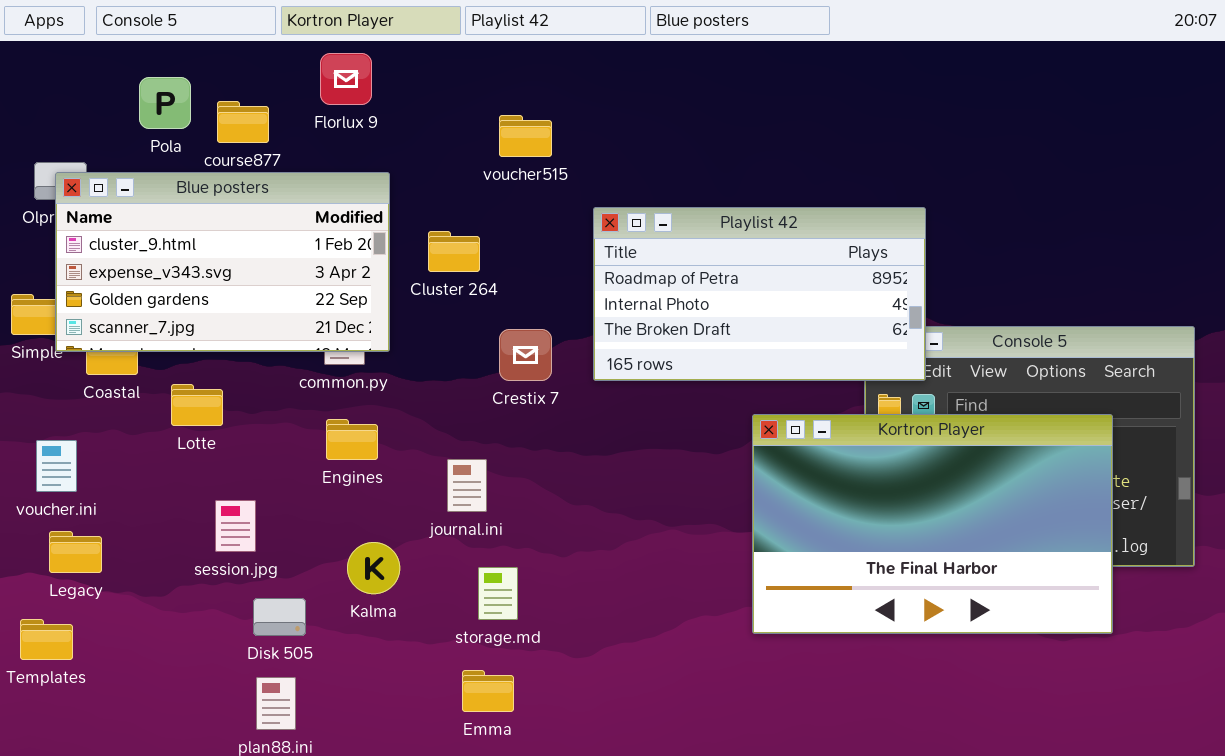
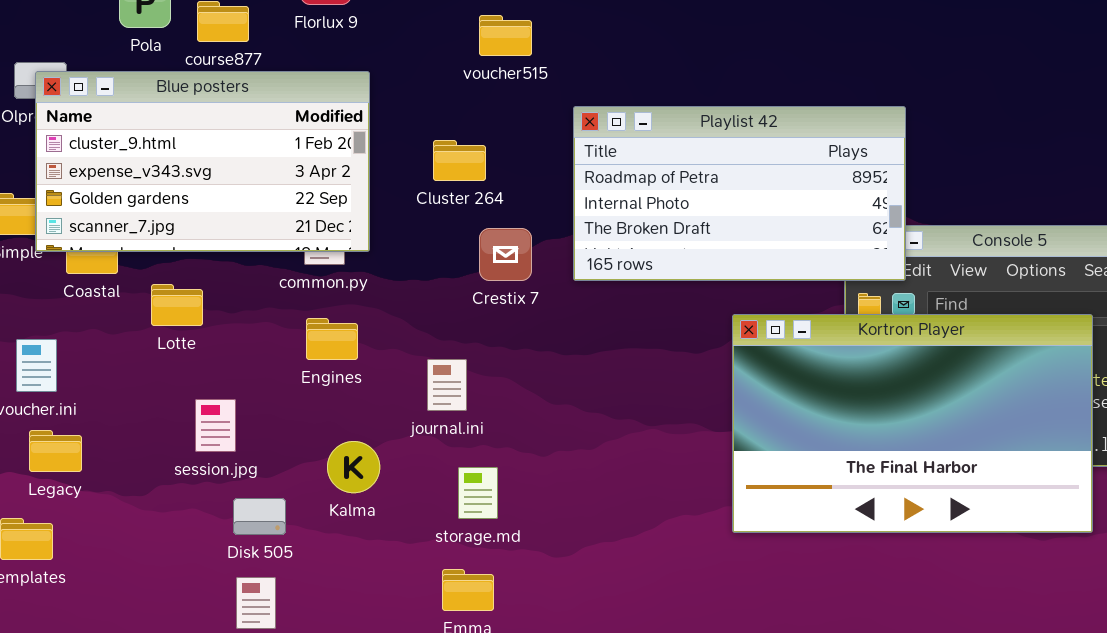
Cluster 264: [428,231,480,272] -> [433,140,486,181], moved

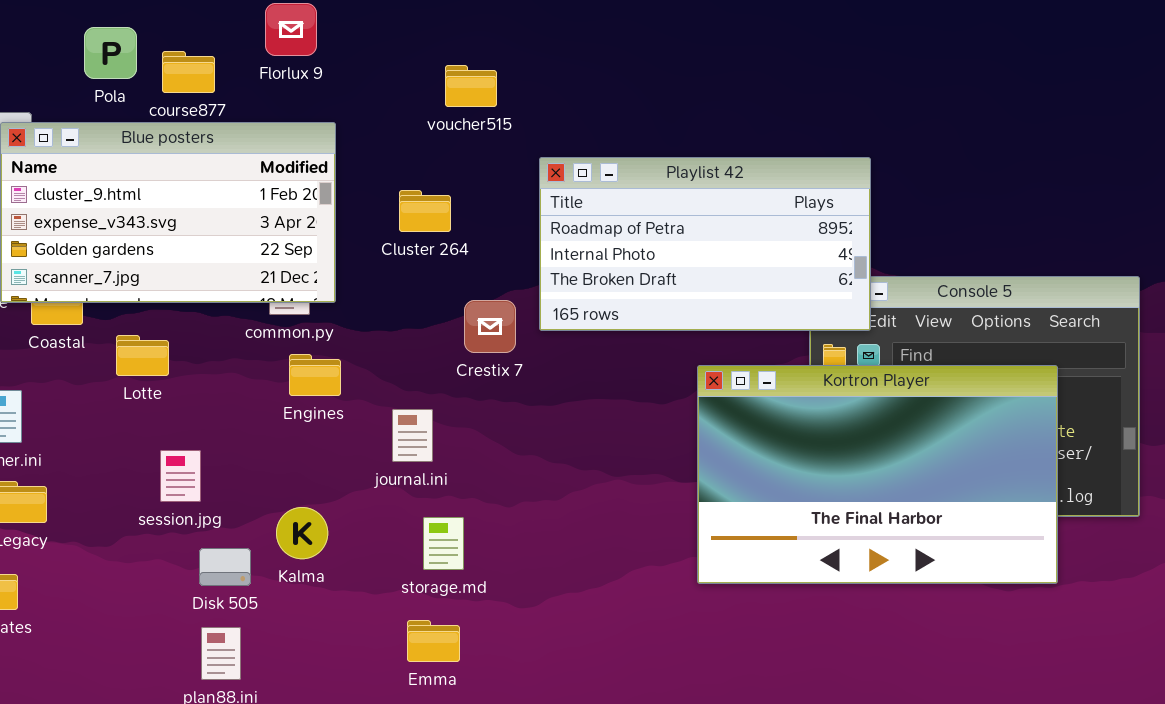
Crestix 7: [479,228,532,281] -> [464,300,516,353], moved
Engines: [306,318,358,360] -> [289,354,341,396], moved
Kalma: [327,441,380,493] -> [276,507,328,559], moved

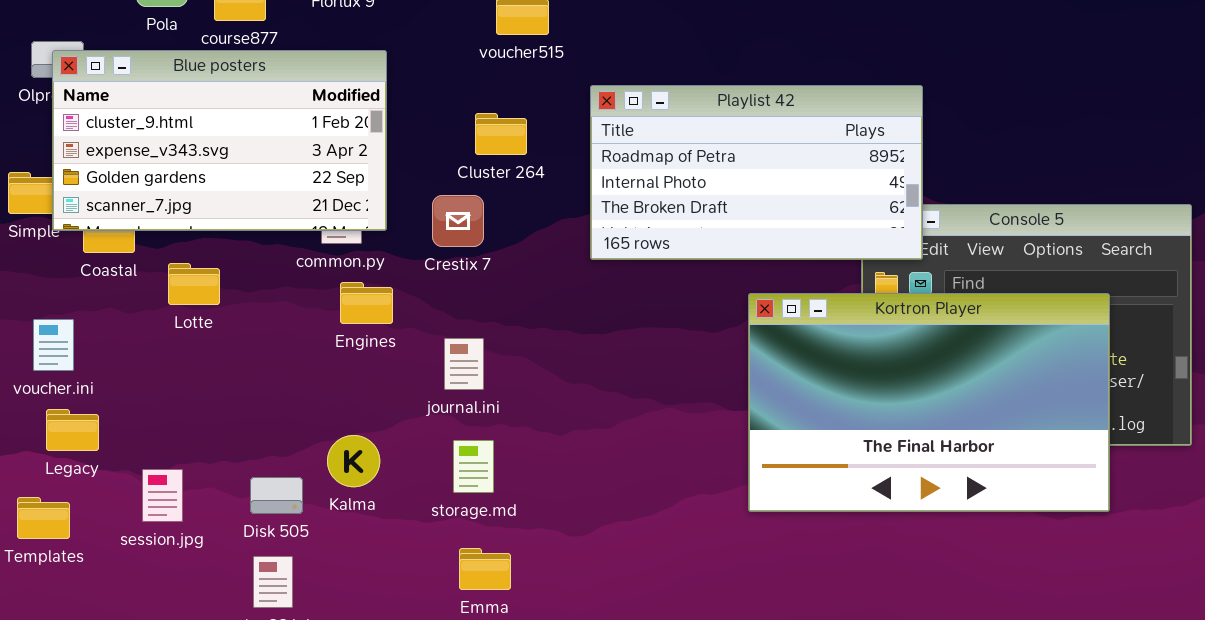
Cluster 264: [399,190,451,232] -> [475,113,527,155], moved
Crestix 7: [464,300,516,353] -> [432,195,484,247], moved
session.jpg: [160,450,201,502] -> [142,469,183,522], moved
storage.md: [423,517,464,570] -> [453,440,494,493], moved

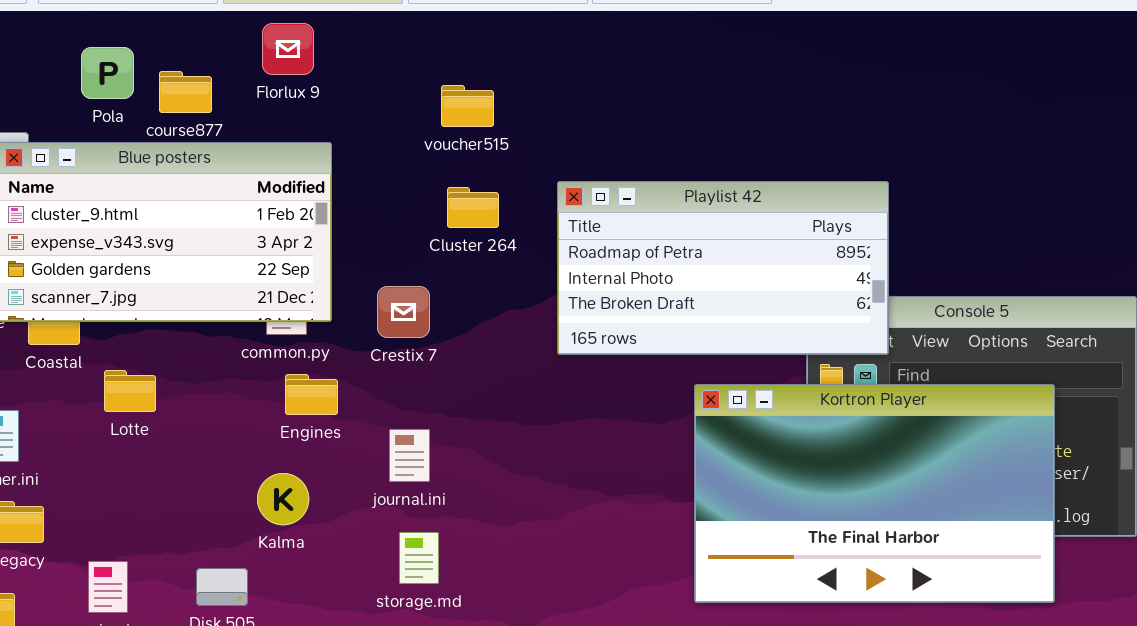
Playlist 42: [590,85,923,260] -> [557,181,889,355], moved
Cluster 264: [475,113,527,155] -> [447,187,499,228], moved
Lotte: [168,263,220,305] -> [104,370,156,412], moved
Kalma: [327,435,380,487] -> [257,473,309,525], moved

